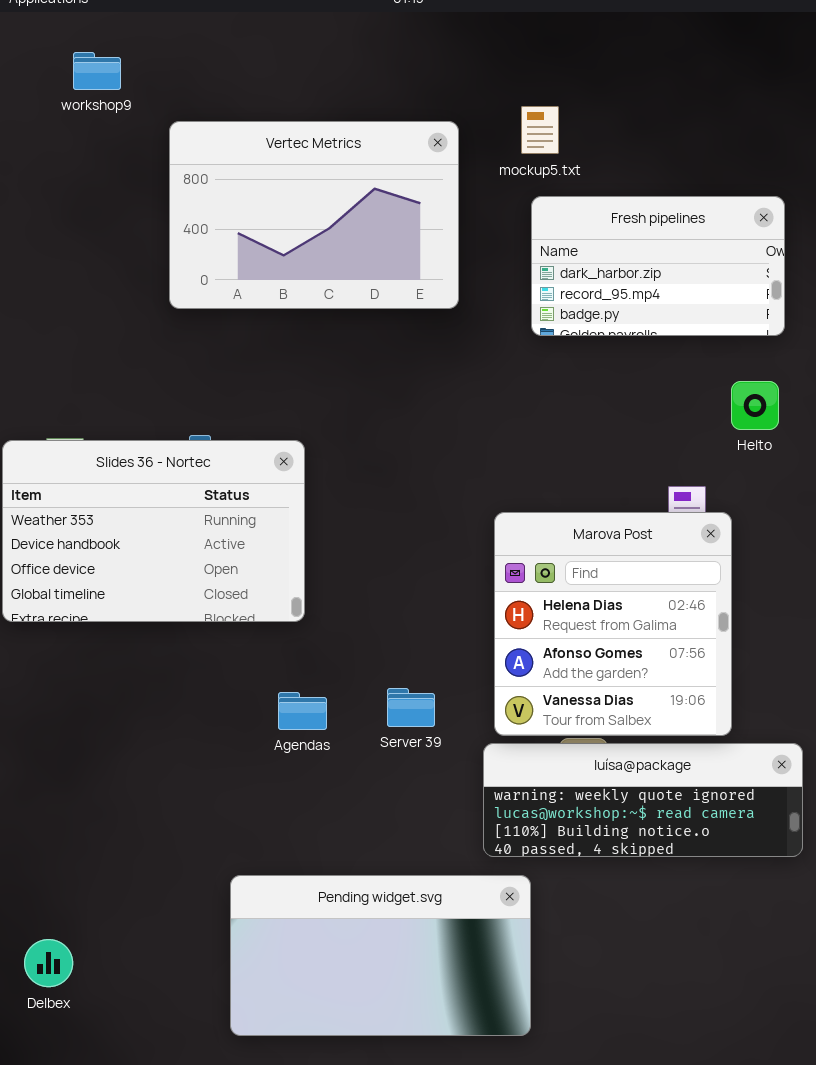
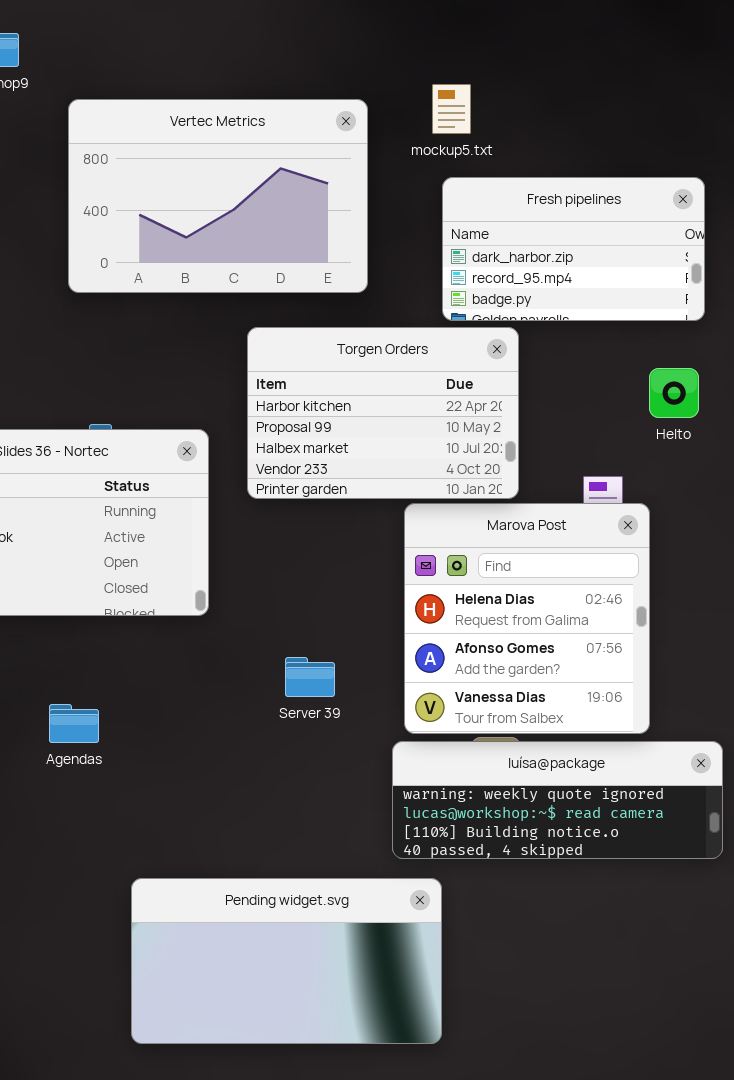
Torgen Orders: none -> [247,327,519,499], opened
Server 39: [387,688,435,727] -> [285,657,335,697], moved
Agendas: [278,692,327,730] -> [49,704,99,743], moved

